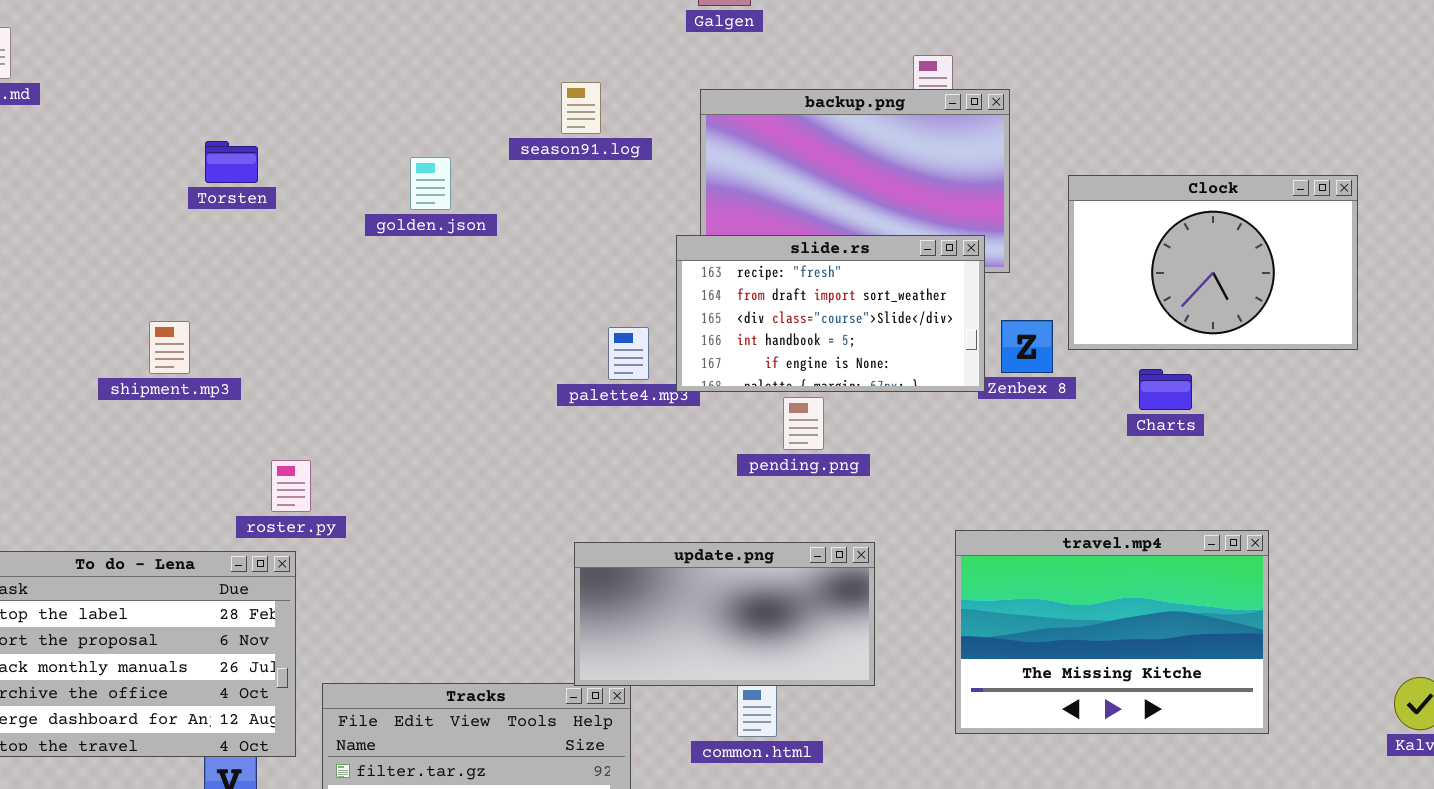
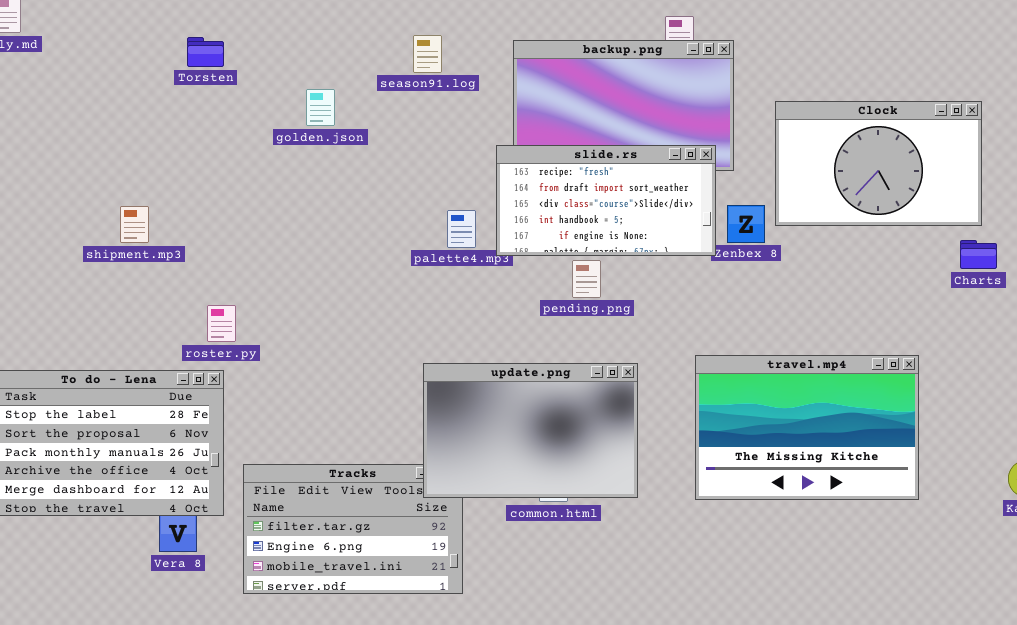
Torsten: [205,141,258,183] -> [187,37,224,67], moved
Charts: [1139,369,1192,410] -> [960,240,997,269], moved
update.png: [574,542,875,686] -> [423,363,638,498], resized

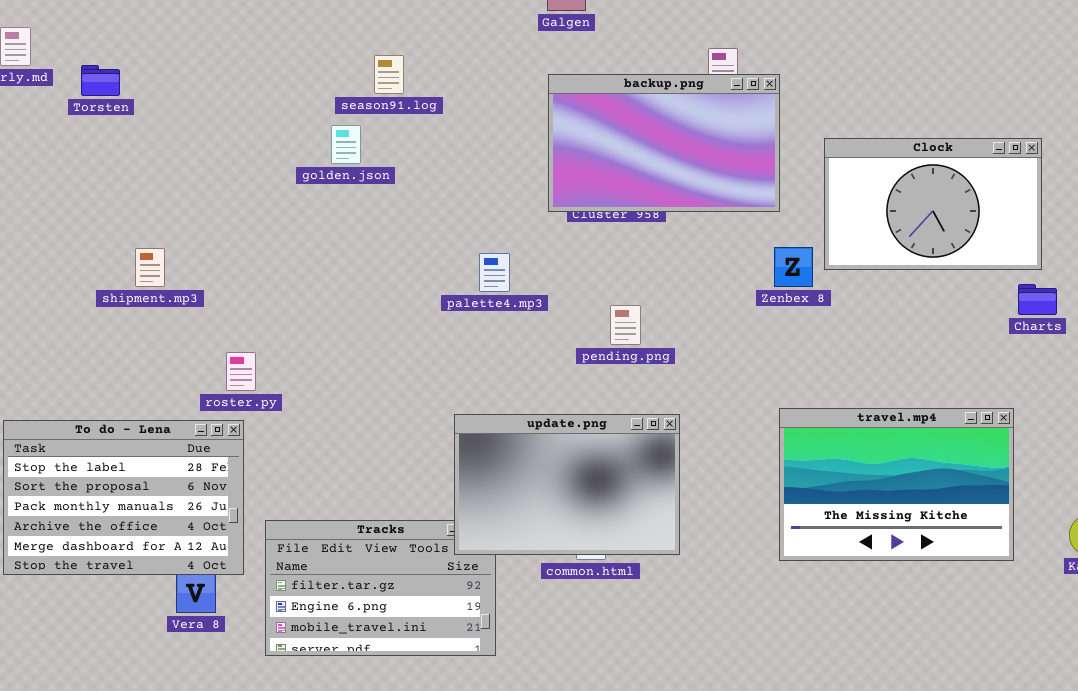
season91.log: [413,35,442,73] -> [374,55,404,94], moved
Torsten: [187,37,224,67] -> [81,65,120,96], moved
slide.rs: [496,145,716,256] -> none, closed
travel.mp4: [695,355,919,500] -> [779,408,1014,561], moved

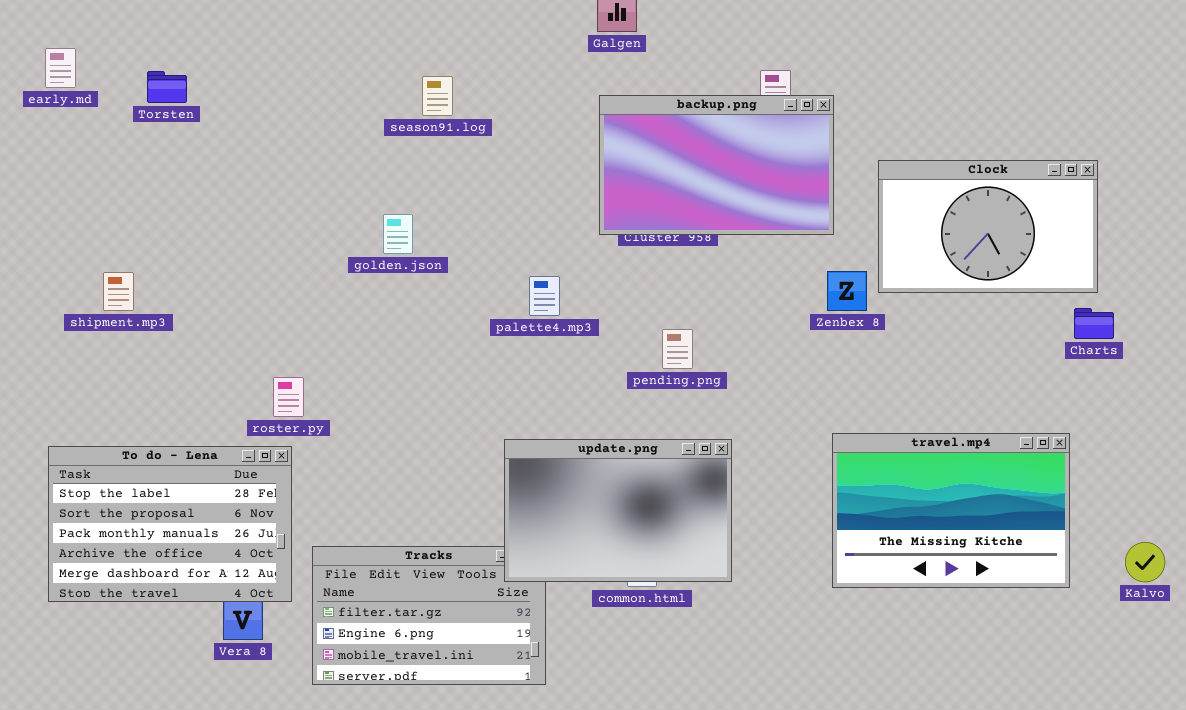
Torsten: [81,65,120,96] -> [147,71,187,103], moved
golden.json: [331,125,361,164] -> [383,214,413,254], moved
shipment.mp3: [135,248,165,287] -> [103,272,134,311], moved

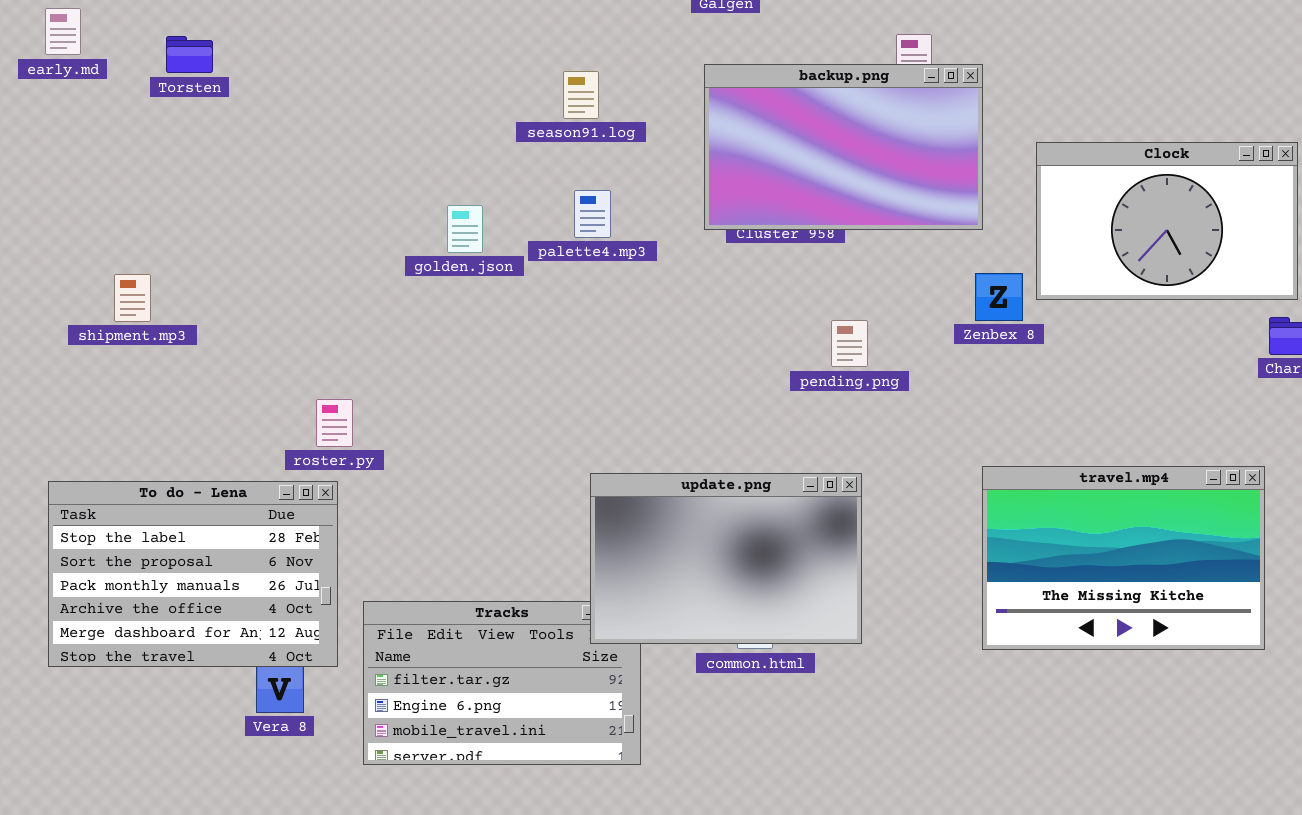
season91.log: [422,76,453,116] -> [563,71,599,119], moved
palette4.mp3: [529,276,560,316] -> [574,190,611,238], moved
pending.png: [662,329,693,369] -> [831,320,868,367], moved

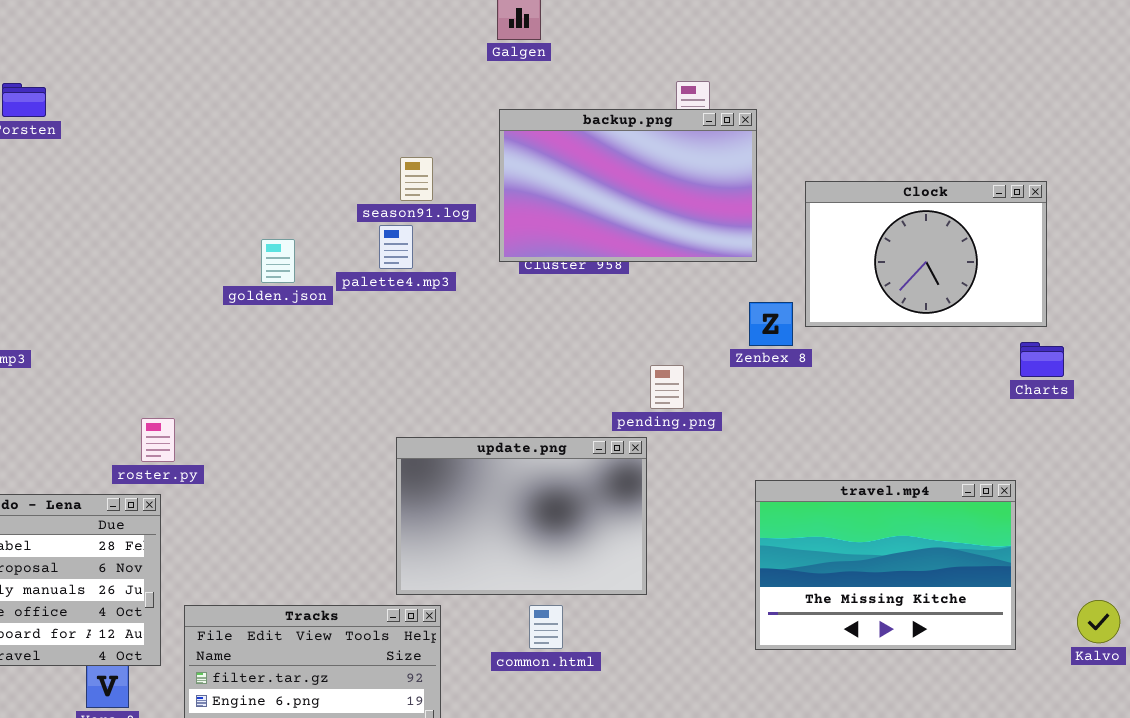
season91.log: [563,71,599,119] -> [400,157,433,201], moved
pending.png: [831,320,868,367] -> [650,365,684,409], moved
update.png: [590,473,862,644] -> [396,437,647,595], moved

